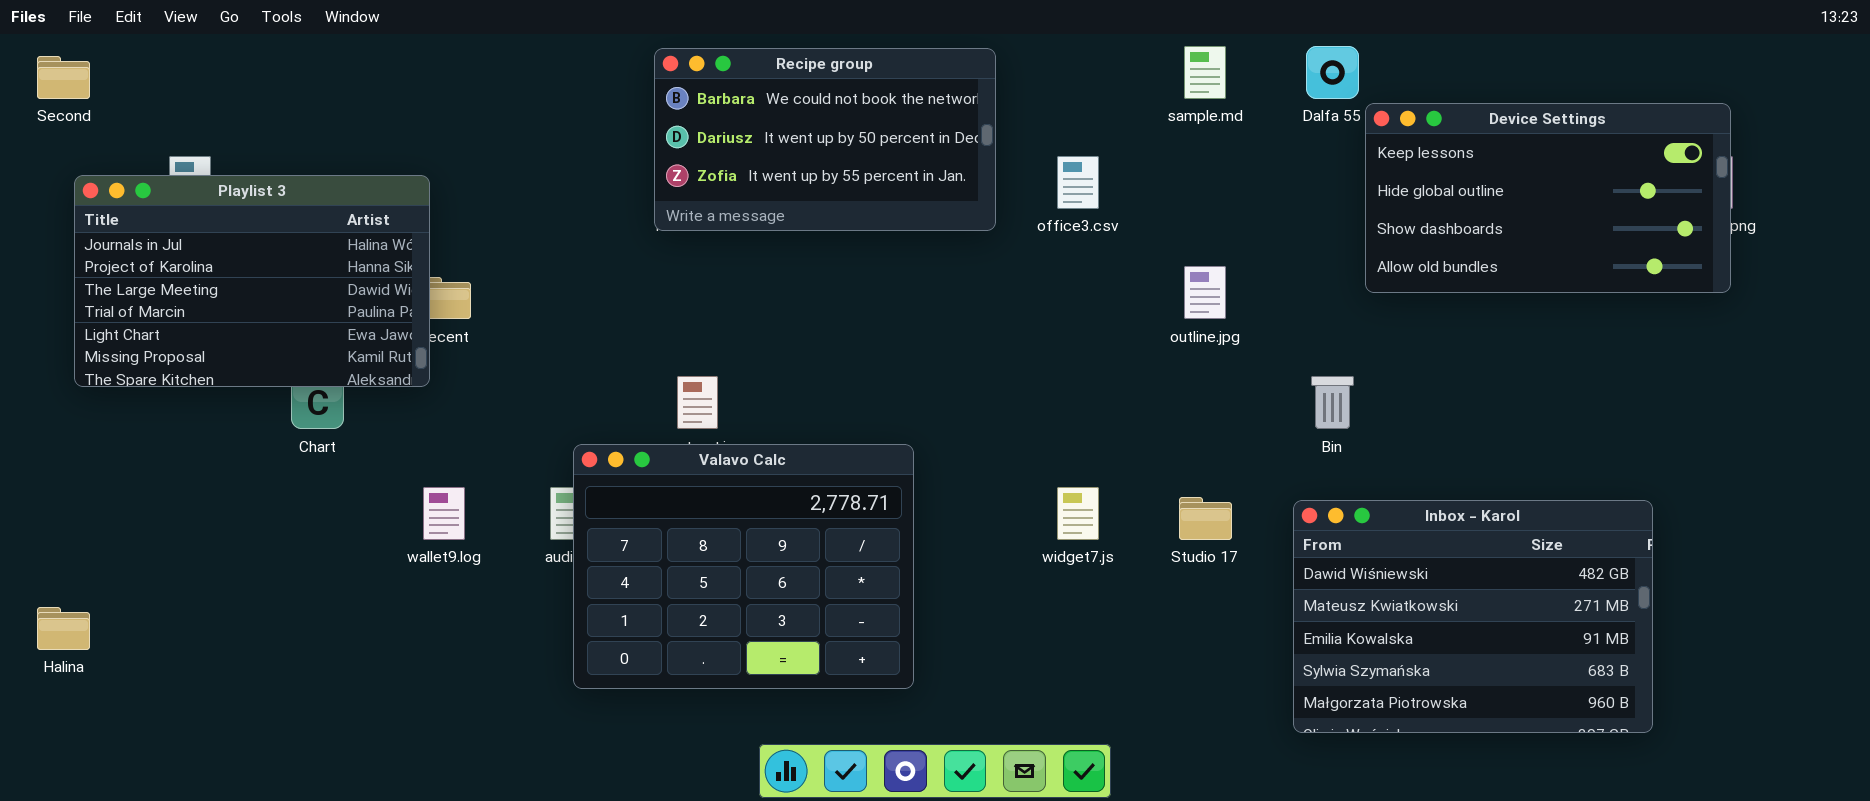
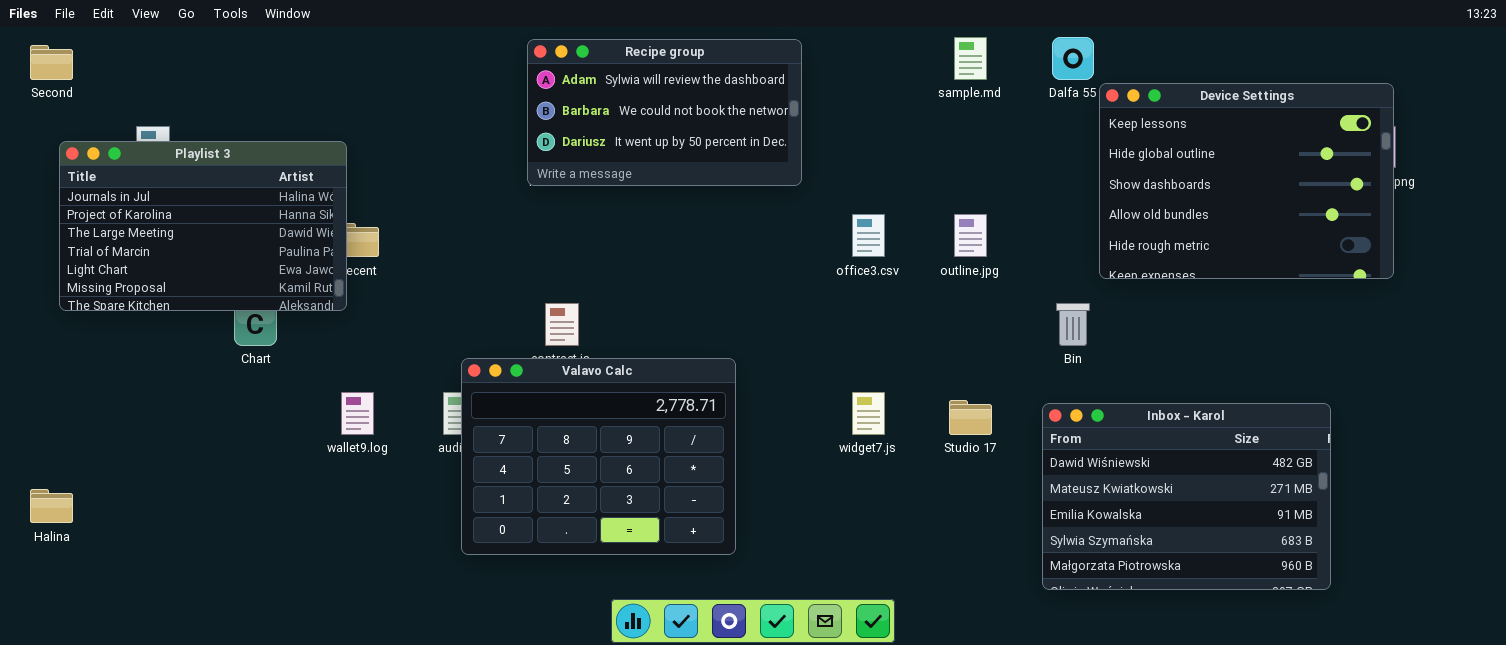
Recipe group: [654,48,996,231] -> [527,39,802,186], scrolled up 1 row
Device Settings: [1365,103,1731,293] -> [1099,83,1394,279], resized
office3.csv: [1057,156,1099,209] -> [852,214,885,257], moved

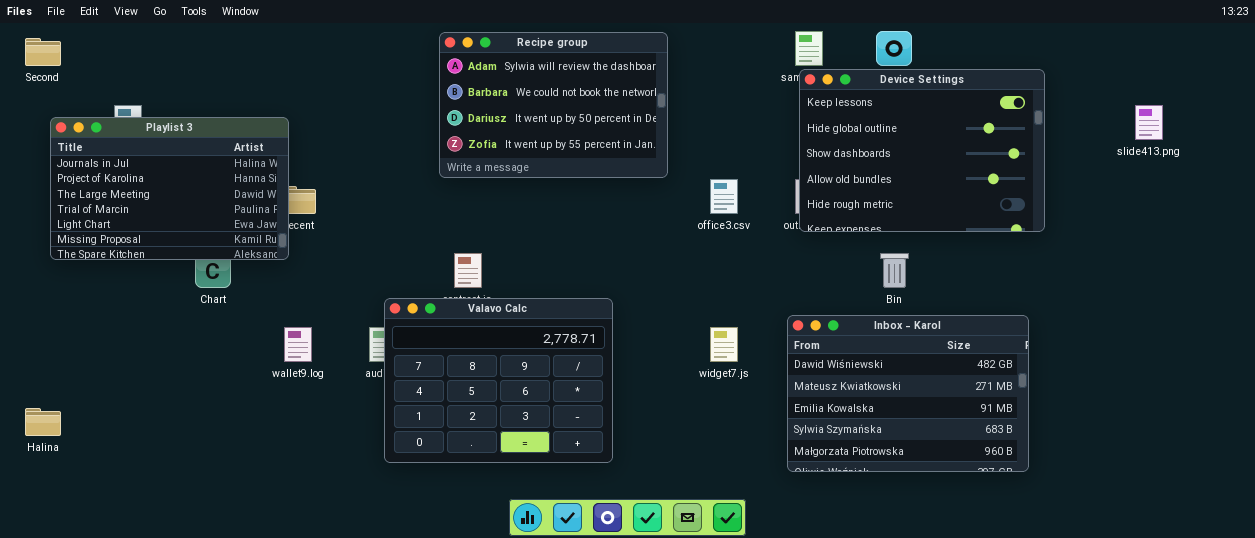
Recipe group: [527,39,802,186] -> [439,32,668,178], resized
Device Settings: [1099,83,1394,279] -> [799,69,1045,232], moved
Inbox - Karol: [1042,403,1331,590] -> [787,315,1029,472], moved

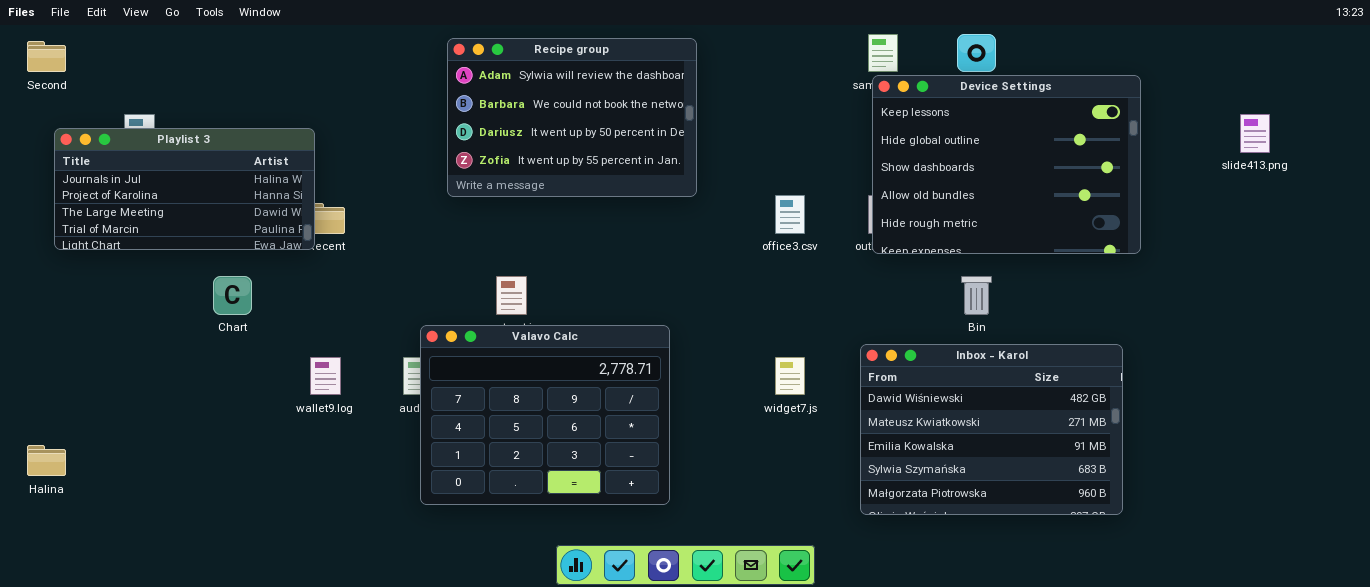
Recipe group: [439,32,668,178] -> [447,38,697,197], moved
Playlist 3: [50,117,289,260] -> [54,128,315,250], resized

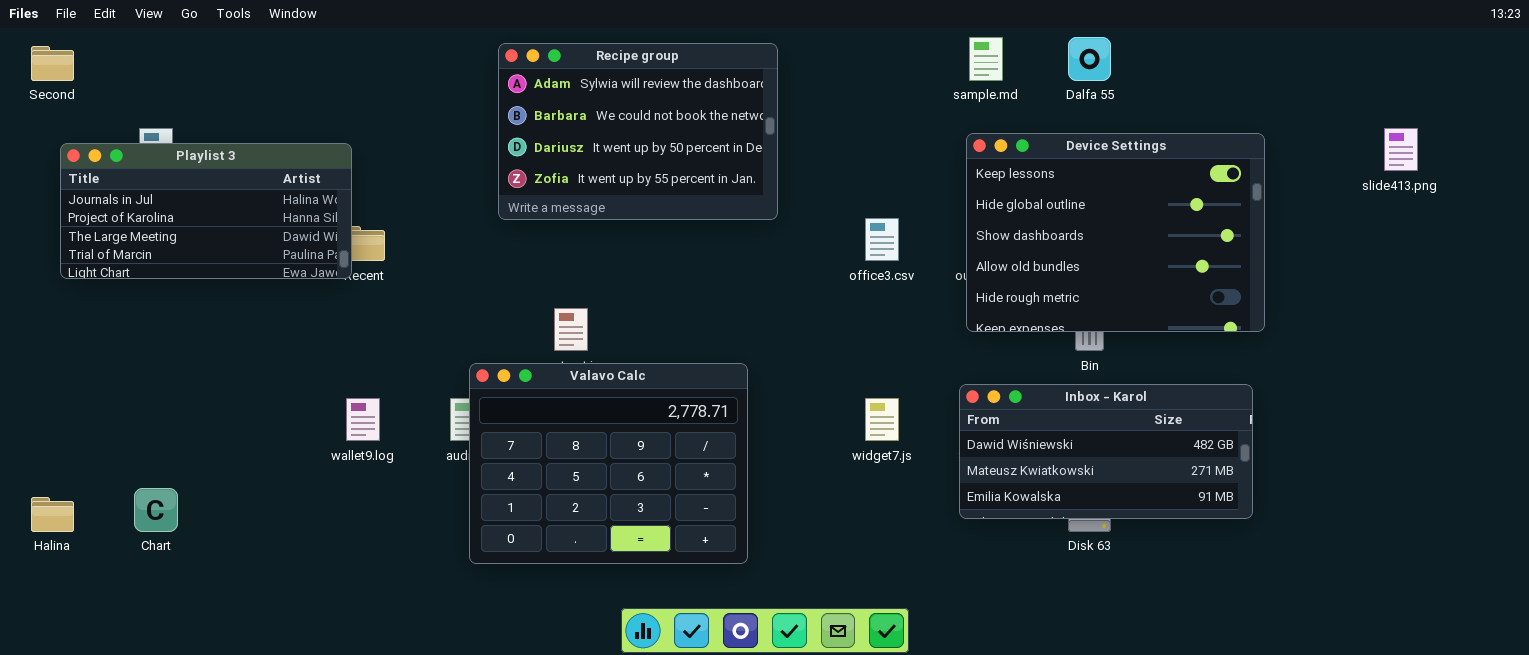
Device Settings: [872,75,1141,254] -> [966,133,1265,332], moved
Chart: [213,276,252,315] -> [134,488,178,532], moved
Inbox - Karol: [860,344,1123,515] -> [959,384,1253,519], resized

